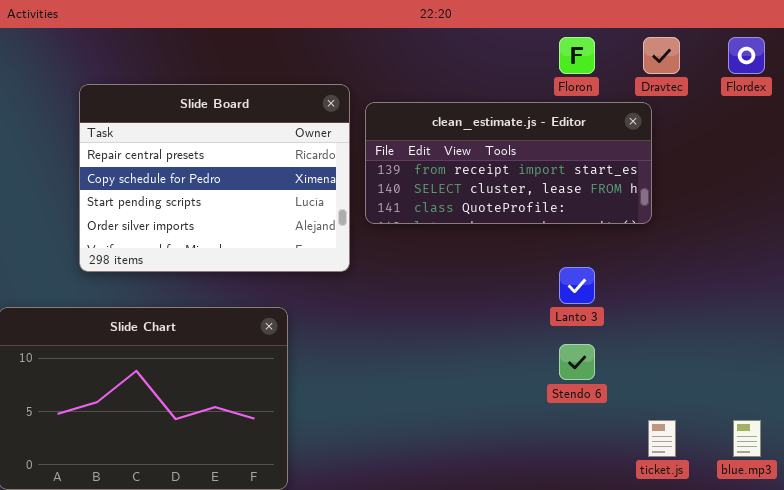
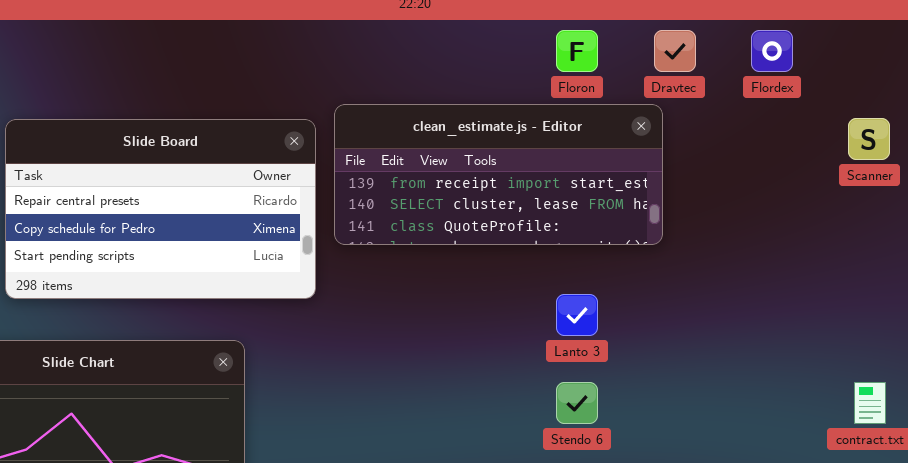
Slide Board: [79,84,350,272] -> [5,119,316,299], resized

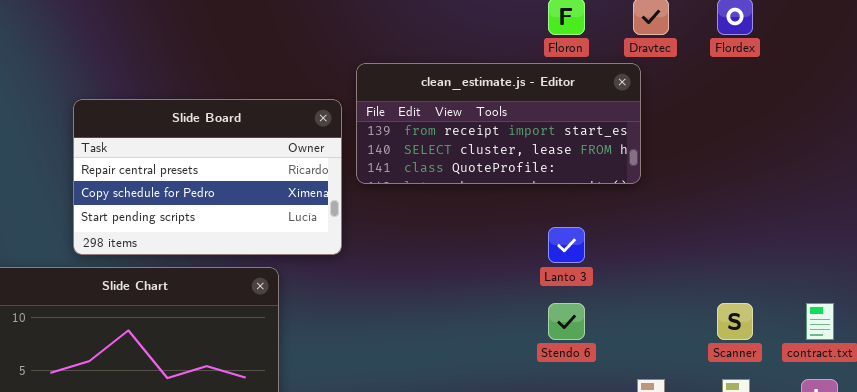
Scanner: [848,118,890,160] -> [717,303,753,340], moved
Slide Board: [5,119,316,299] -> [73,99,342,255], moved

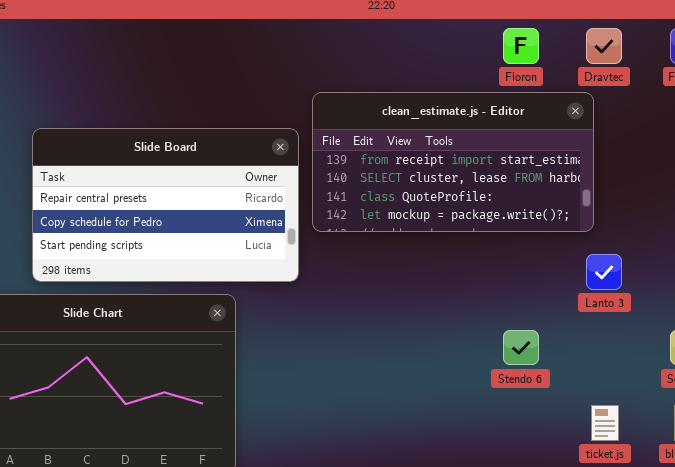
clean_estimate.js - Editor: [356,63,641,184] -> [312,92,594,232], resized
Lanto 3: [548,227,585,263] -> [586,254,622,290], moved

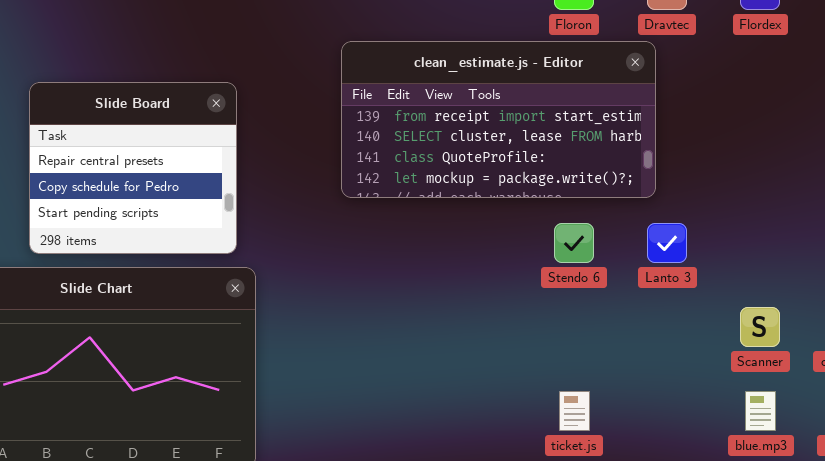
Slide Board: [32,128,299,282] -> [29,82,237,254], resized
Stendo 6: [503,330,539,365] -> [554,223,594,263], moved
ticket.js: [591,405,619,441] -> [559,391,590,431], moved

